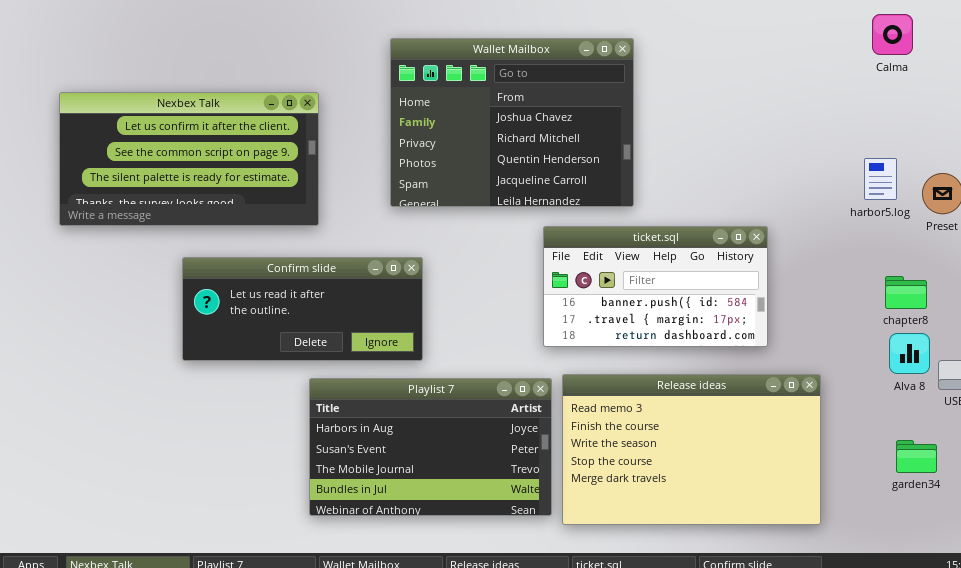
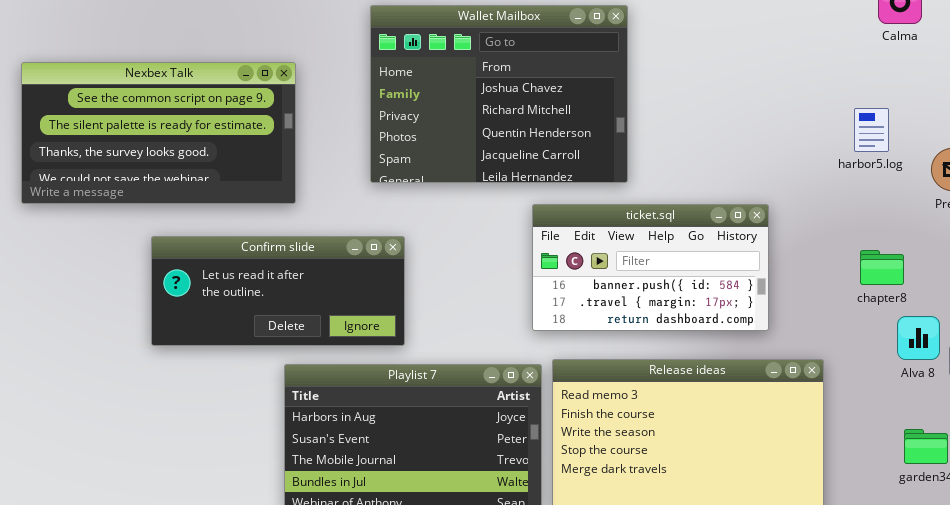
Nexbex Talk: [59,92,319,226] -> [21,62,296,204], scrolled down 1 row
harbor5.log: [864,158,897,200] -> [854,108,889,152], moved
chapter8: [885,276,927,309] -> [860,250,904,285], moved

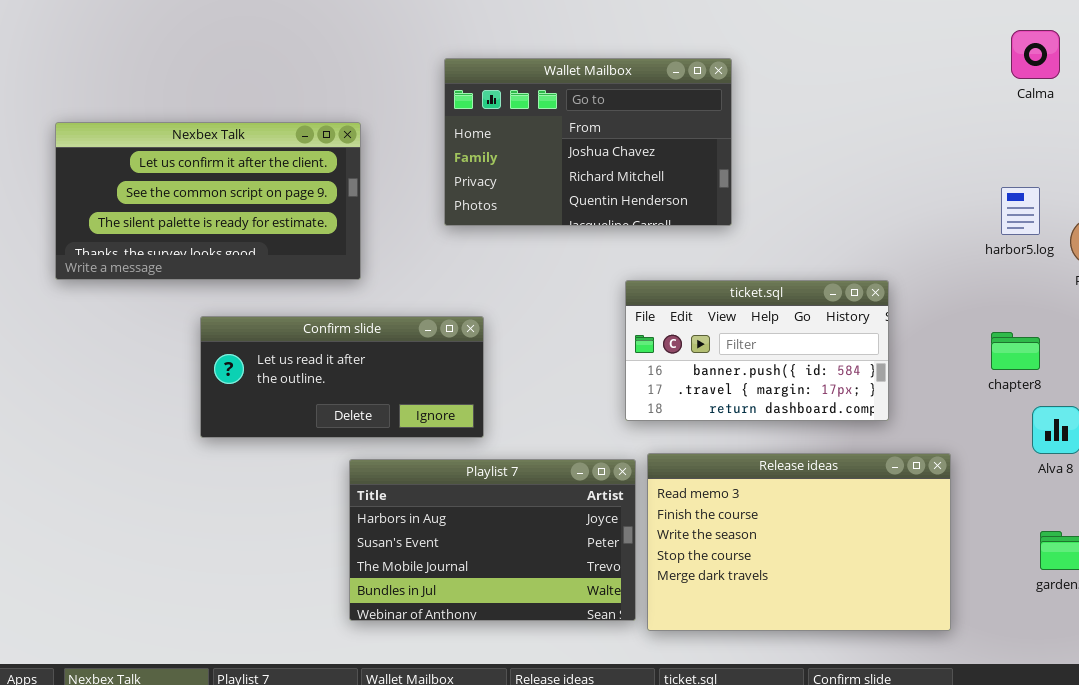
Wallet Mailbox: [370,5,628,183] -> [444,58,732,226], resized
Nexbex Talk: [21,62,296,204] -> [55,122,361,280], scrolled up 1 row
harbor5.log: [854,108,889,152] -> [1001,187,1040,235], moved

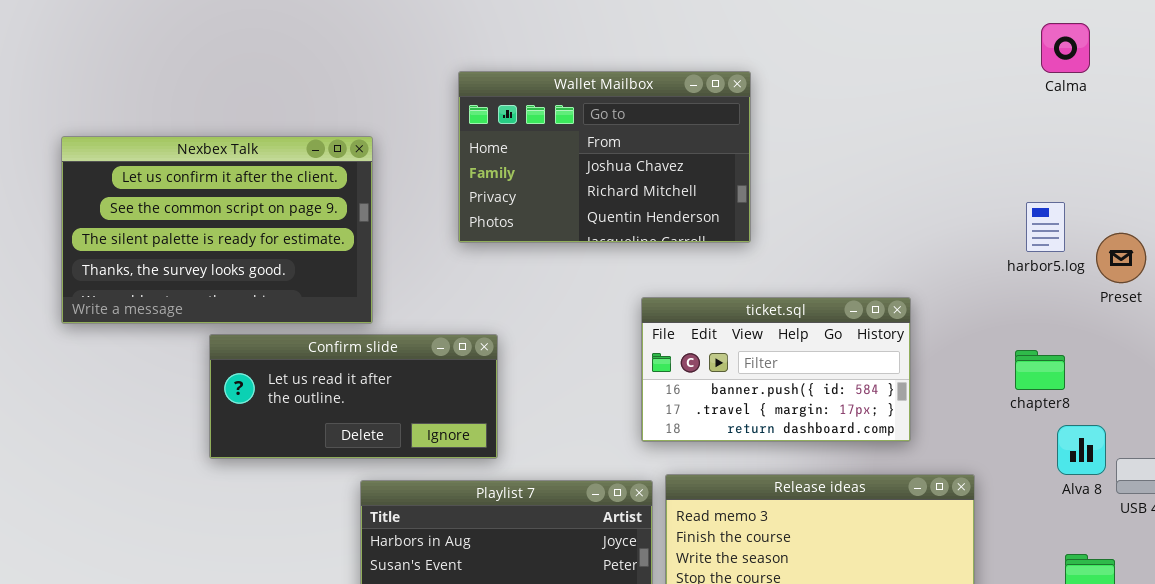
Calma: [1011,30,1060,79] -> [1041,23,1090,73], moved
Nexbex Talk: [55,122,361,280] -> [61,136,373,324], resized

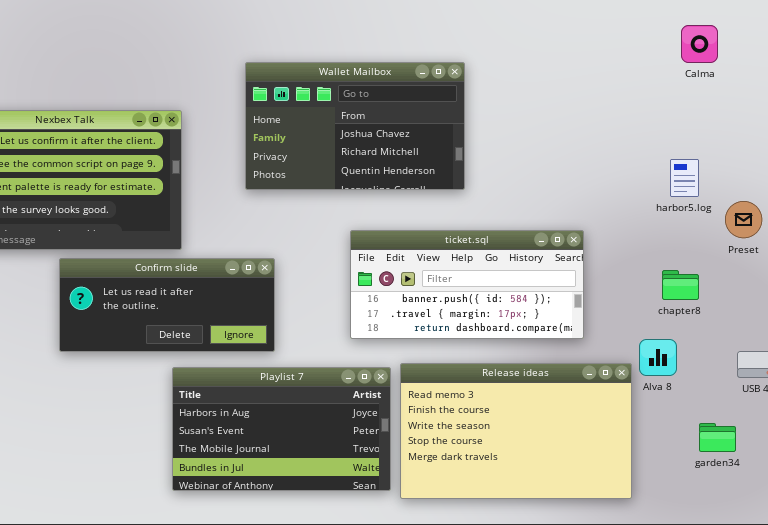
Preset: [1096,233,1146,283] -> [725,201,762,238], moved
ticket.sql: [641,297,911,442] -> [350,230,584,339], resized
Alva 8: [1057,425,1106,475] -> [639,339,677,376], moved

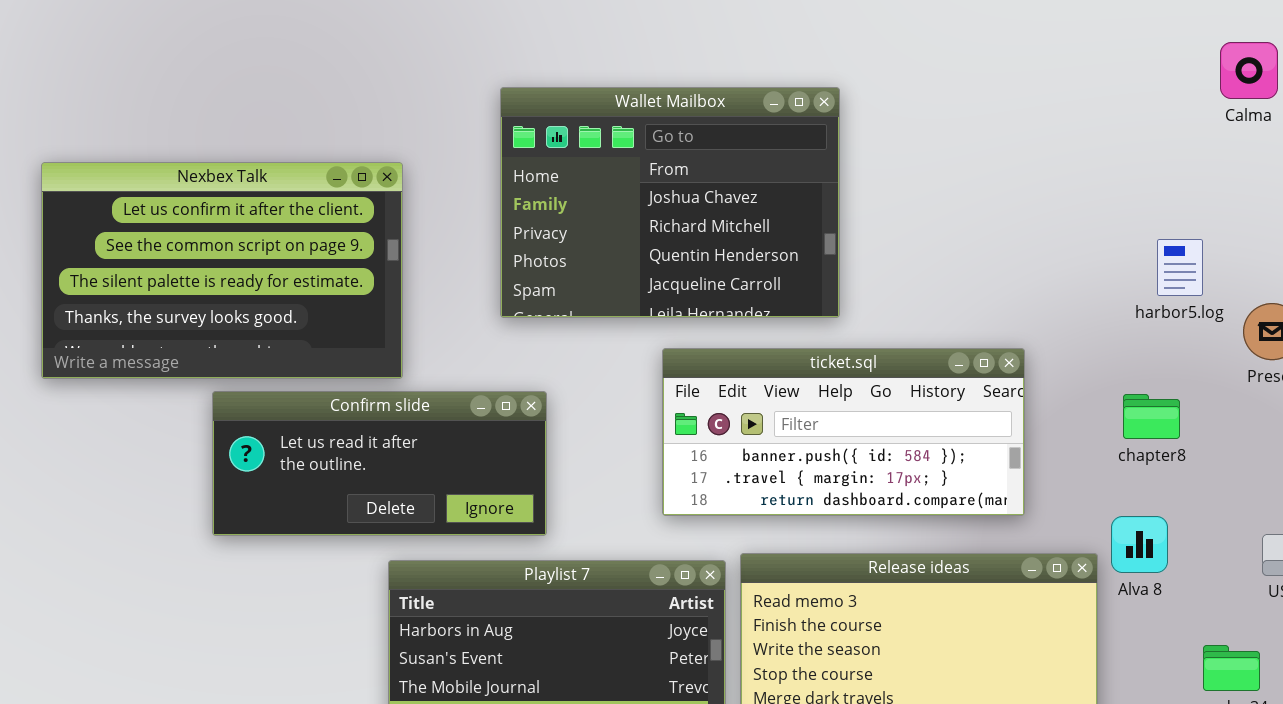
Calma: [681,25,718,63] -> [1220,42,1278,99], moved
Wallet Mailbox: [245,62,465,190] -> [500,87,840,318], resized
chapter8: [662,270,699,300] -> [1123,394,1180,439], moved

